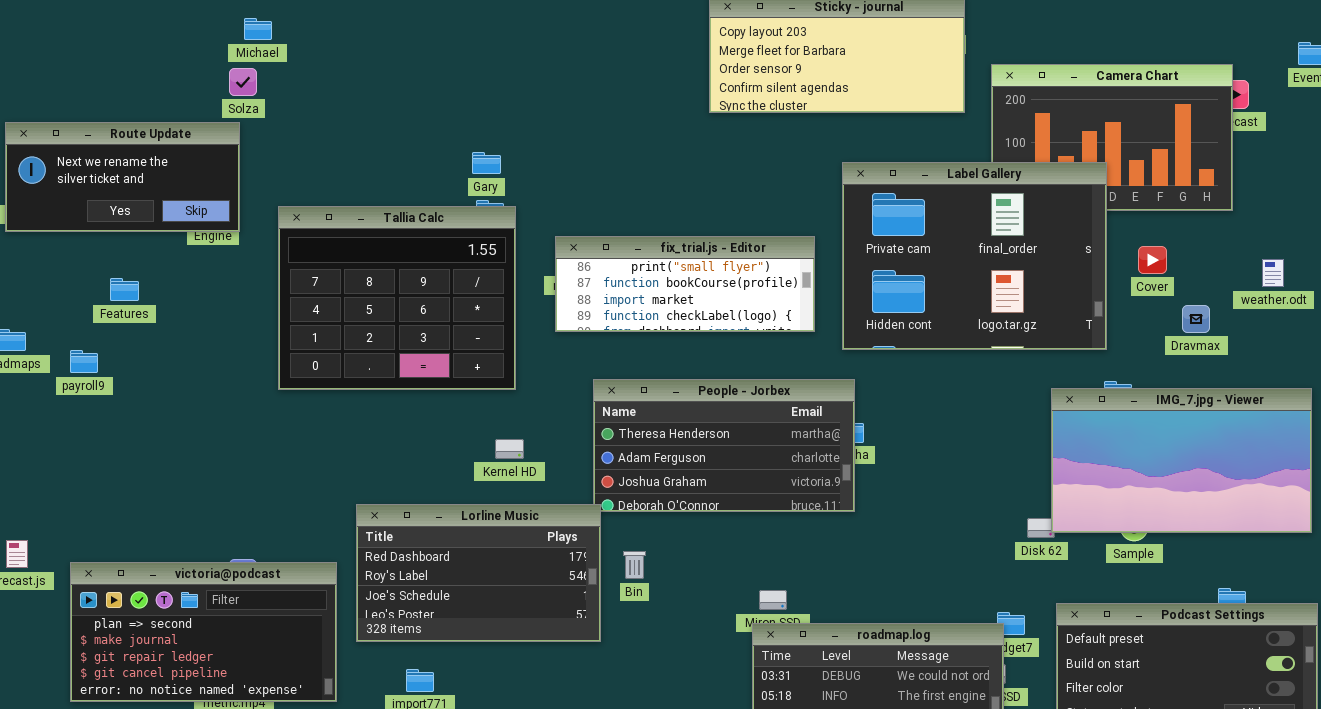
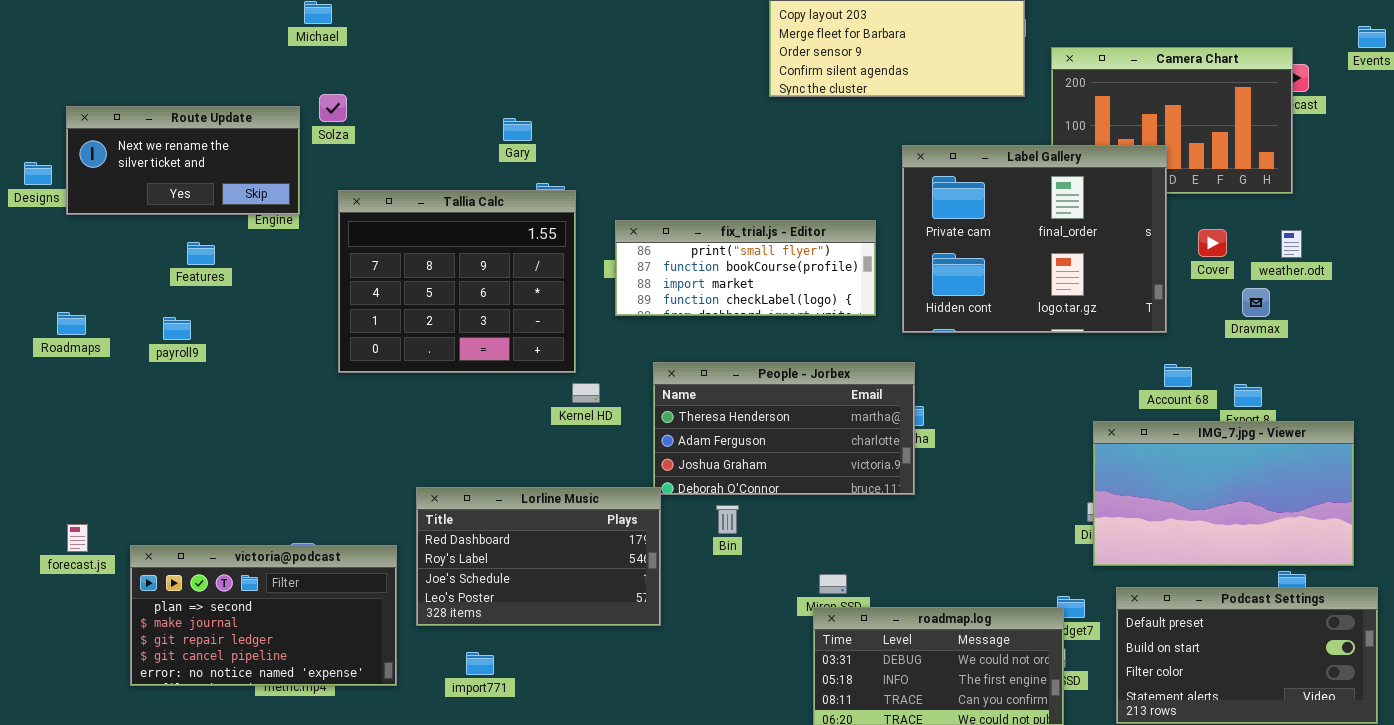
Solza: [229,68,257,96] -> [319,94,347,122], moved
Gary: [472,152,501,174] -> [503,118,532,141], moved
weather.odt: [1262,259,1284,287] -> [1281,230,1302,258], moved
Features: [110,278,139,301] -> [187,242,215,265], moved
payroll9: [70,350,98,373] -> [163,317,191,340], moved
IMG_7.jpg - Viewer: [1051,388,1312,533] -> [1093,421,1354,566], moved
Kernel HD: [495,439,524,459] -> [572,383,600,403], moved
Bin: [623,551,646,579] -> [716,505,739,534], moved

